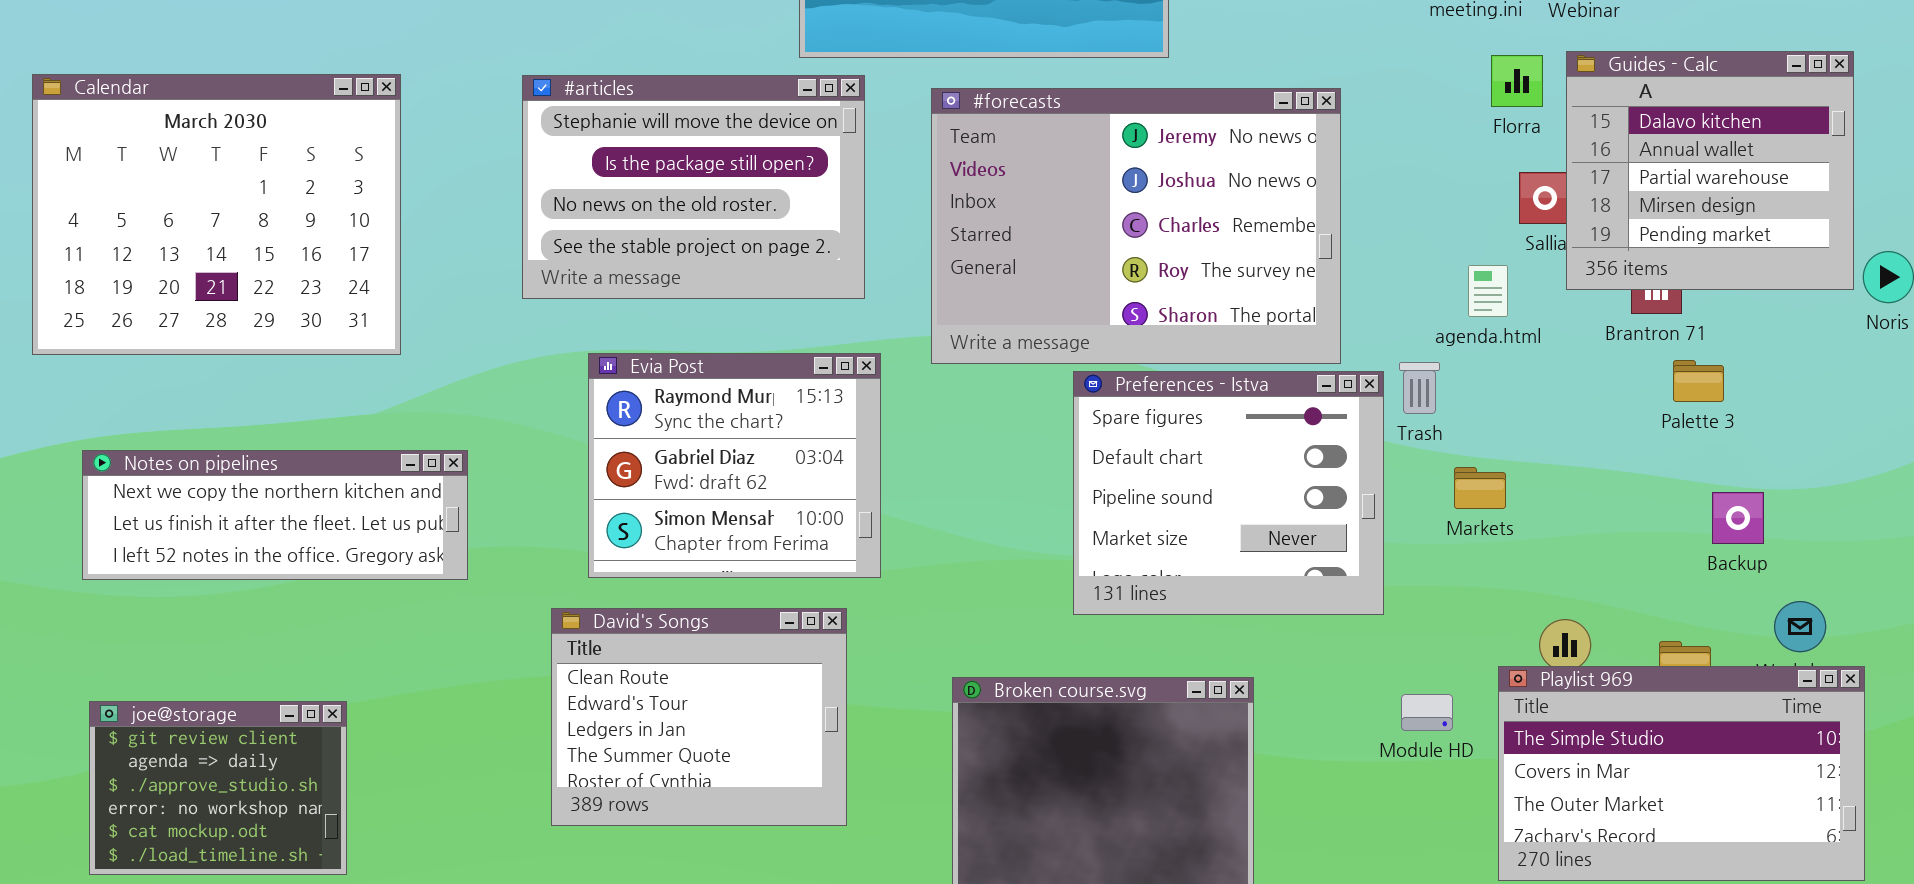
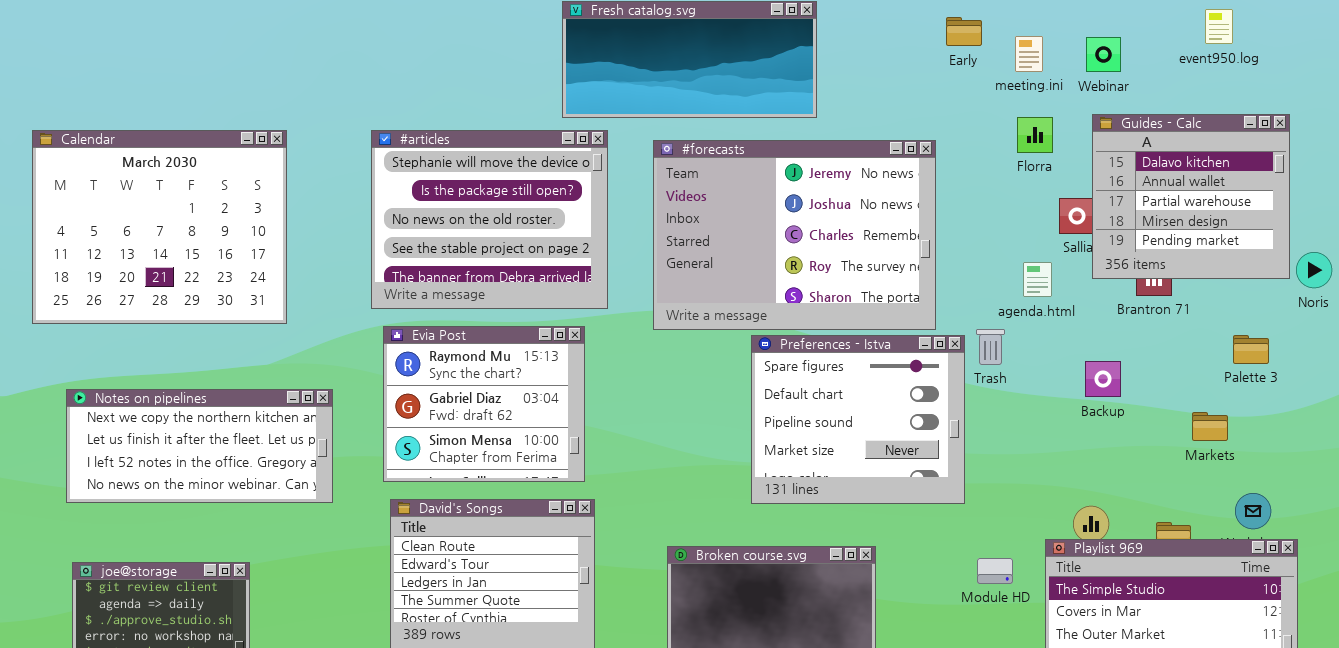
Florra: [1491,55,1543,107] -> [1017,117,1053,153], moved
#articles: [522,75,865,299] -> [371,130,608,309], resized
Evia Post: [588,353,881,578] -> [383,326,585,482], moved
Palette 3: [1673,360,1724,402] -> [1233,335,1269,364], moved
Notes on pipelines: [82,450,468,580] -> [66,389,333,503], resized
Markets: [1454,467,1506,509] -> [1192,412,1228,441], moved
Backup: [1712,492,1764,544] -> [1085,361,1121,397], moved

